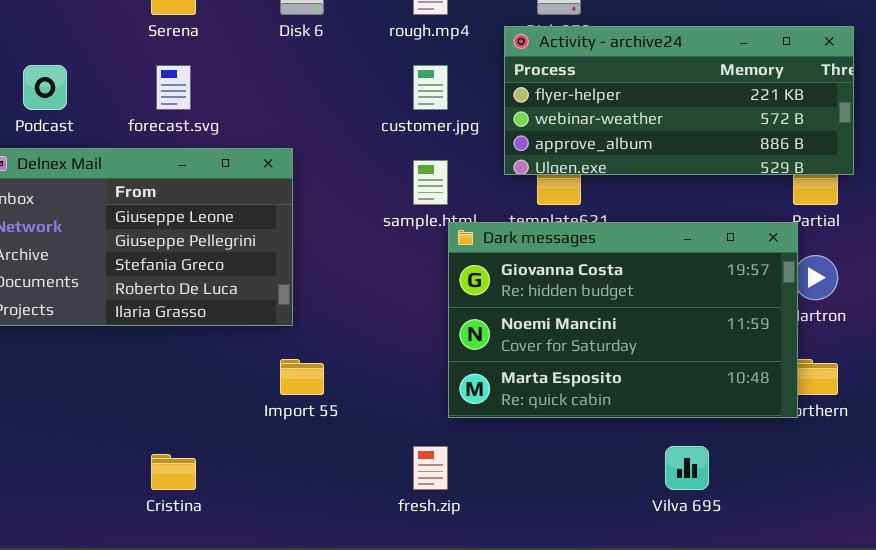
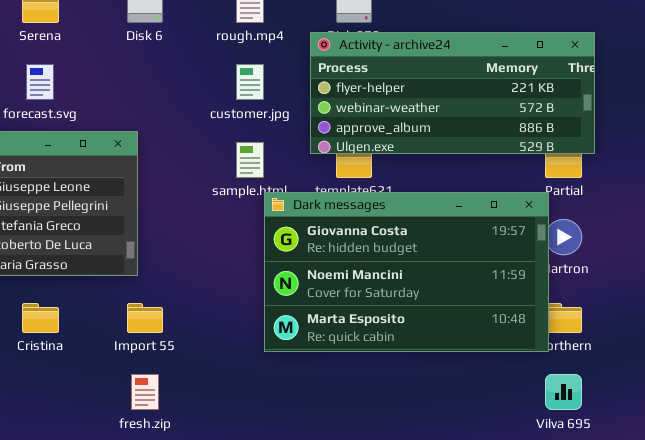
fresh.zip: [413,446,448,490] -> [131,374,159,410], moved
Vilva 695: [665,446,709,490] -> [545,374,582,410], moved
Cristina: [151,454,196,490] -> [22,303,59,333], moved

